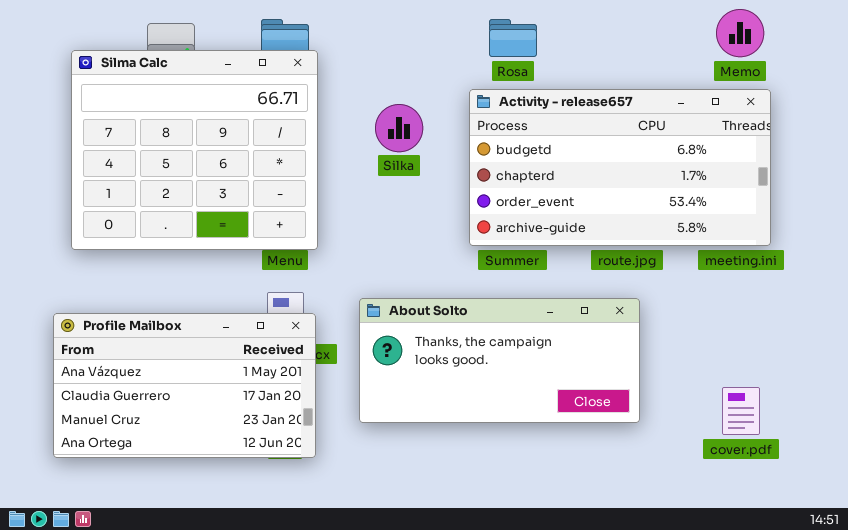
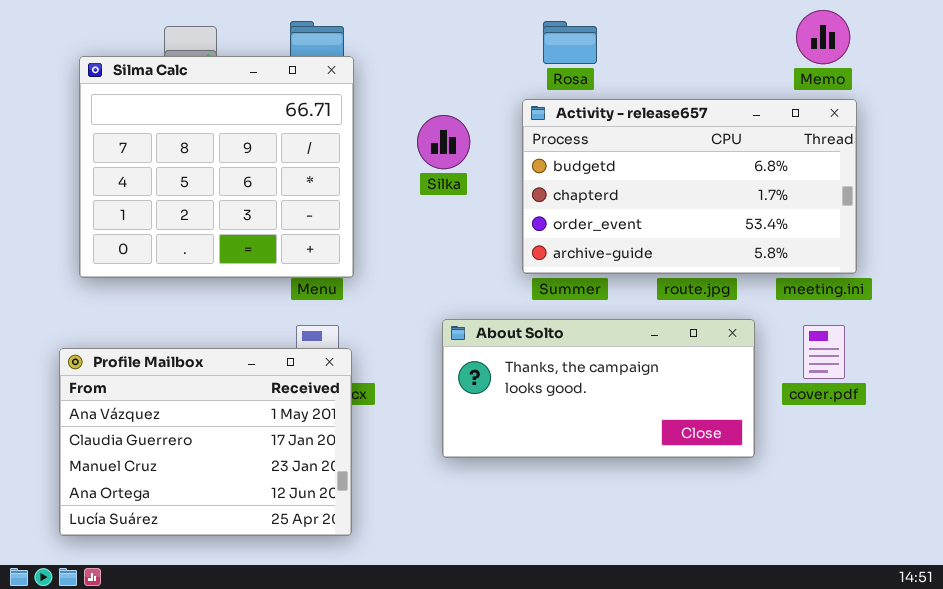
About Solto: [359,298,640,423] -> [442,319,755,458], moved
Profile Mailbox: [53,313,316,458] -> [59,348,352,536], resized
cover.pdf: [722,387,760,435] -> [803,325,845,379], moved

